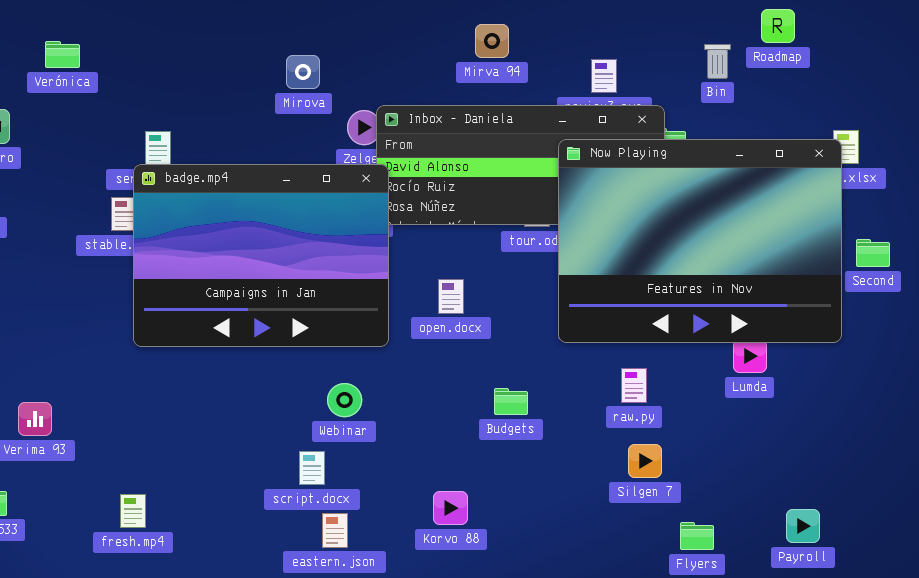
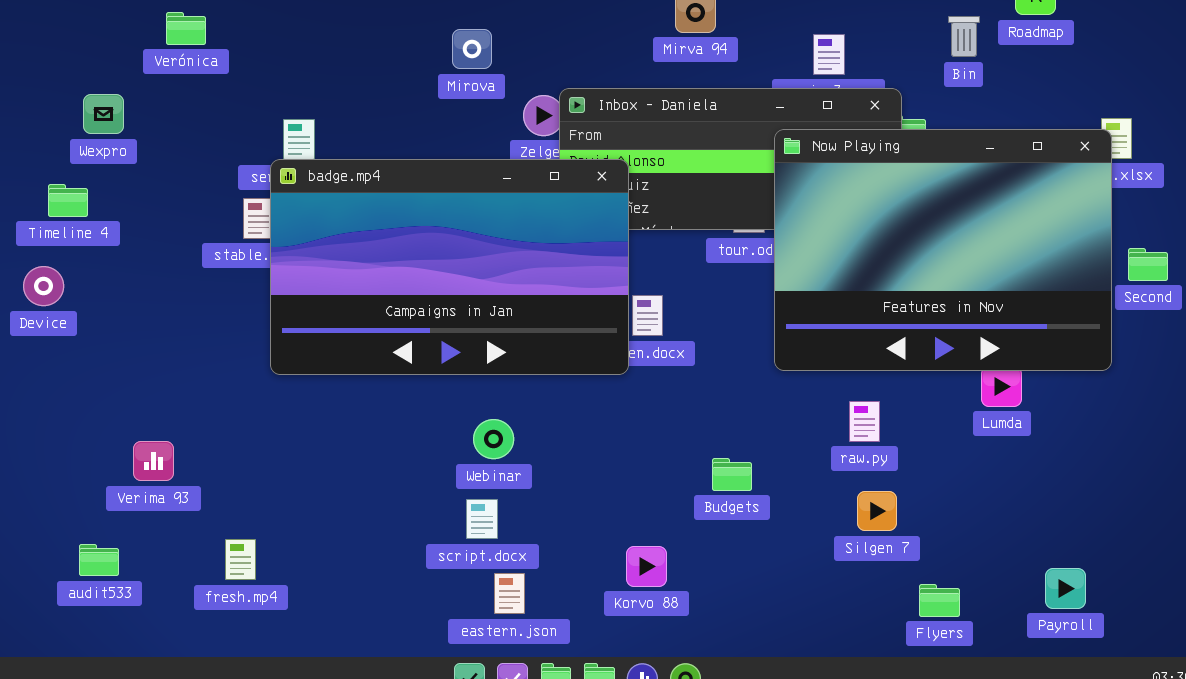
badge.mp4: [133,164,389,347] -> [270,159,629,375], resized
Webinar: [327,383,362,417] -> [473,419,514,459], moved
Budgets: [494,388,528,415] -> [712,458,752,491], moved
fresh.mp4: [120,494,146,528] -> [225,539,256,580], moved

